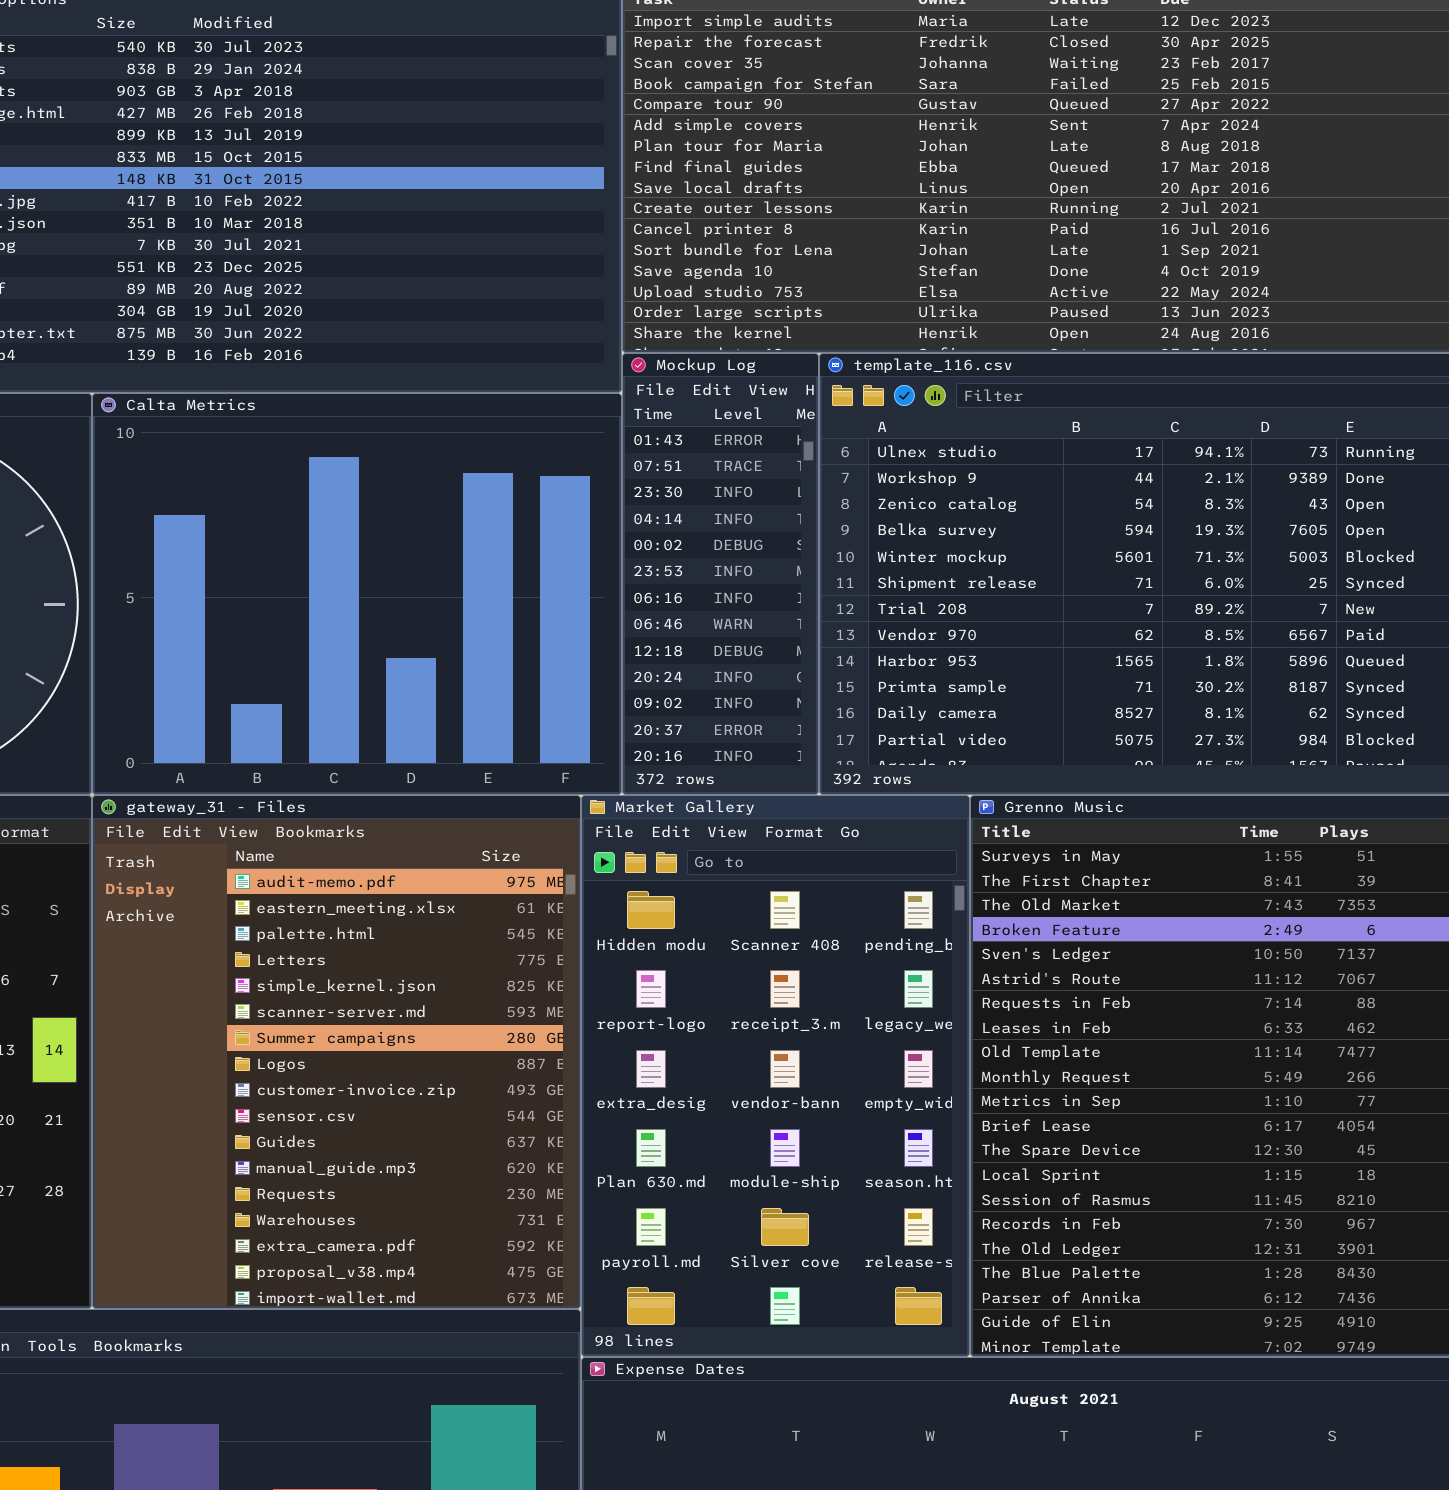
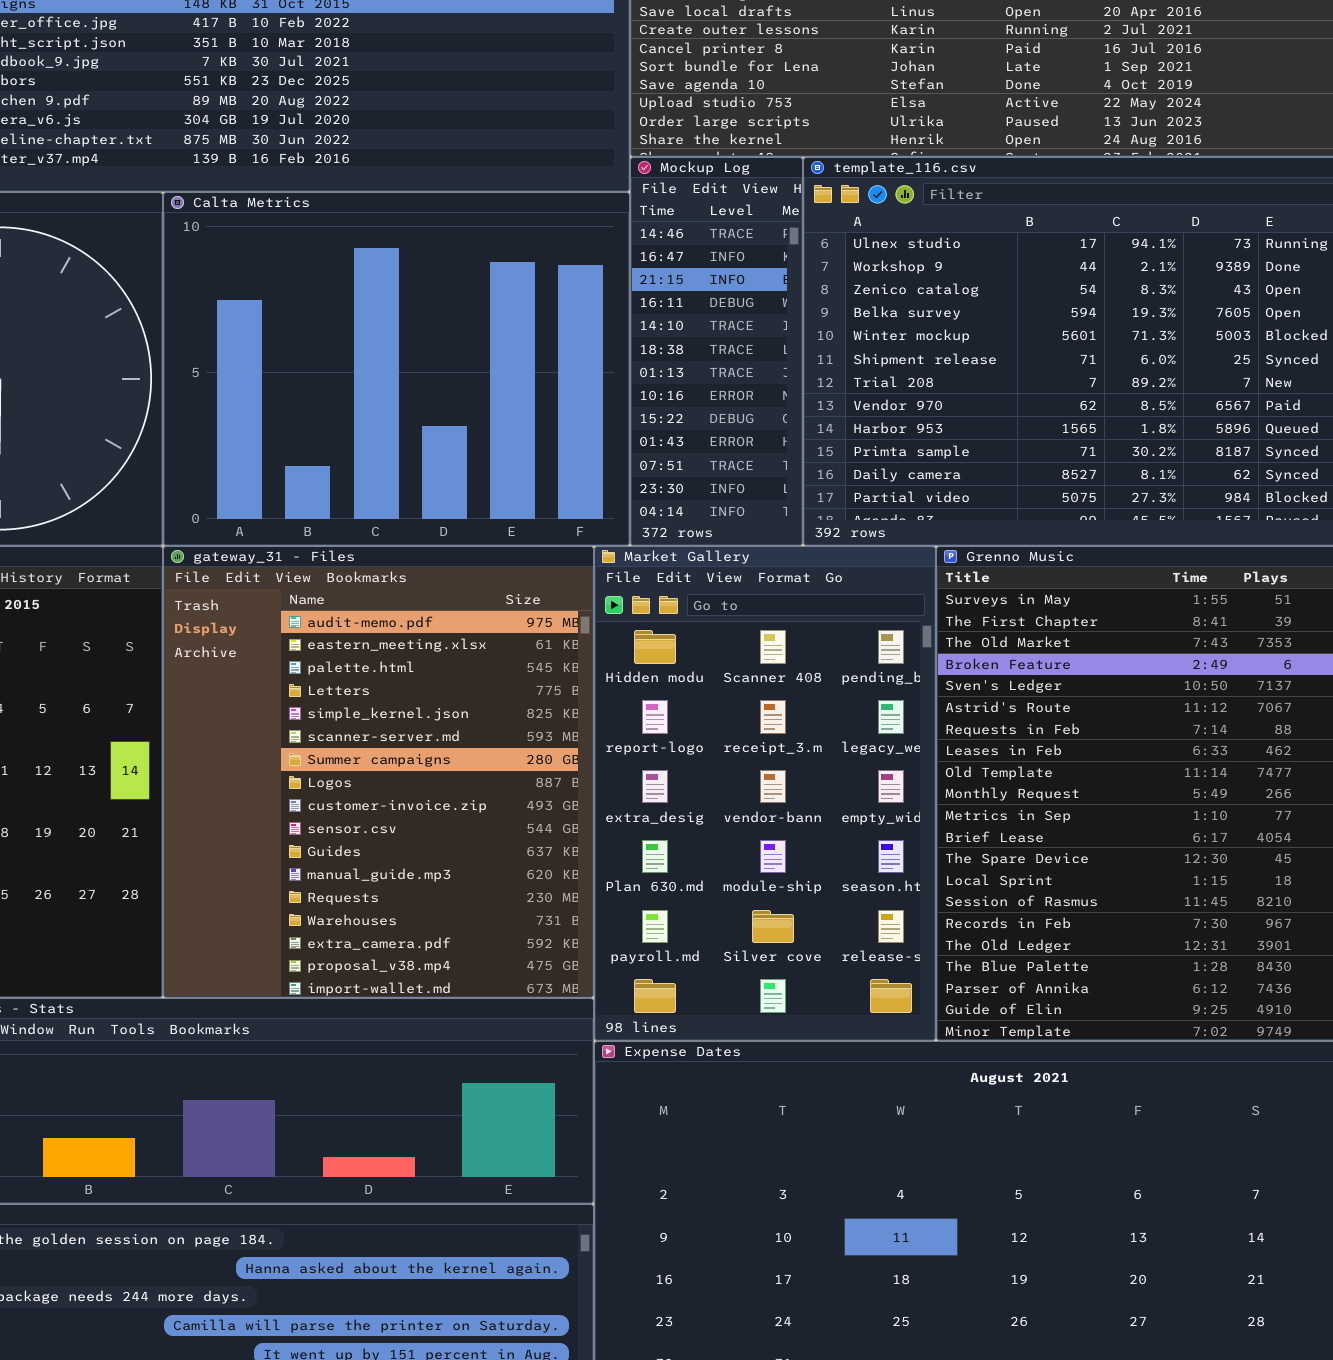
Mockup Log: [622,353,819,795] -> [630,157,803,546], scrolled up 9 rows

